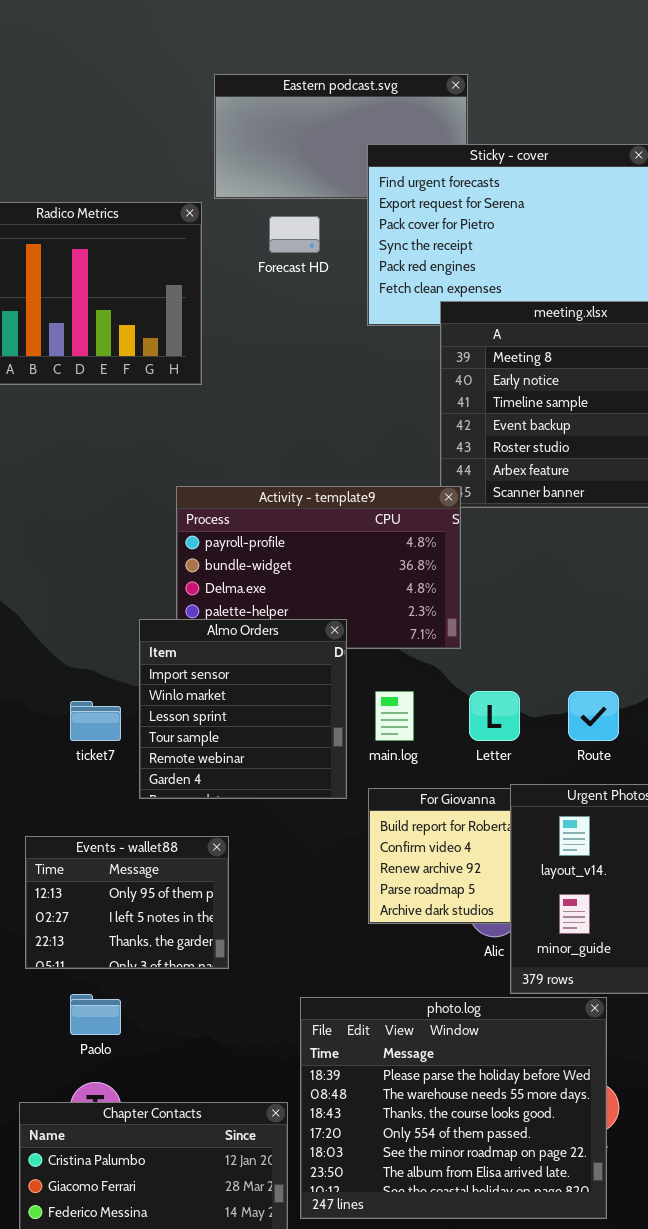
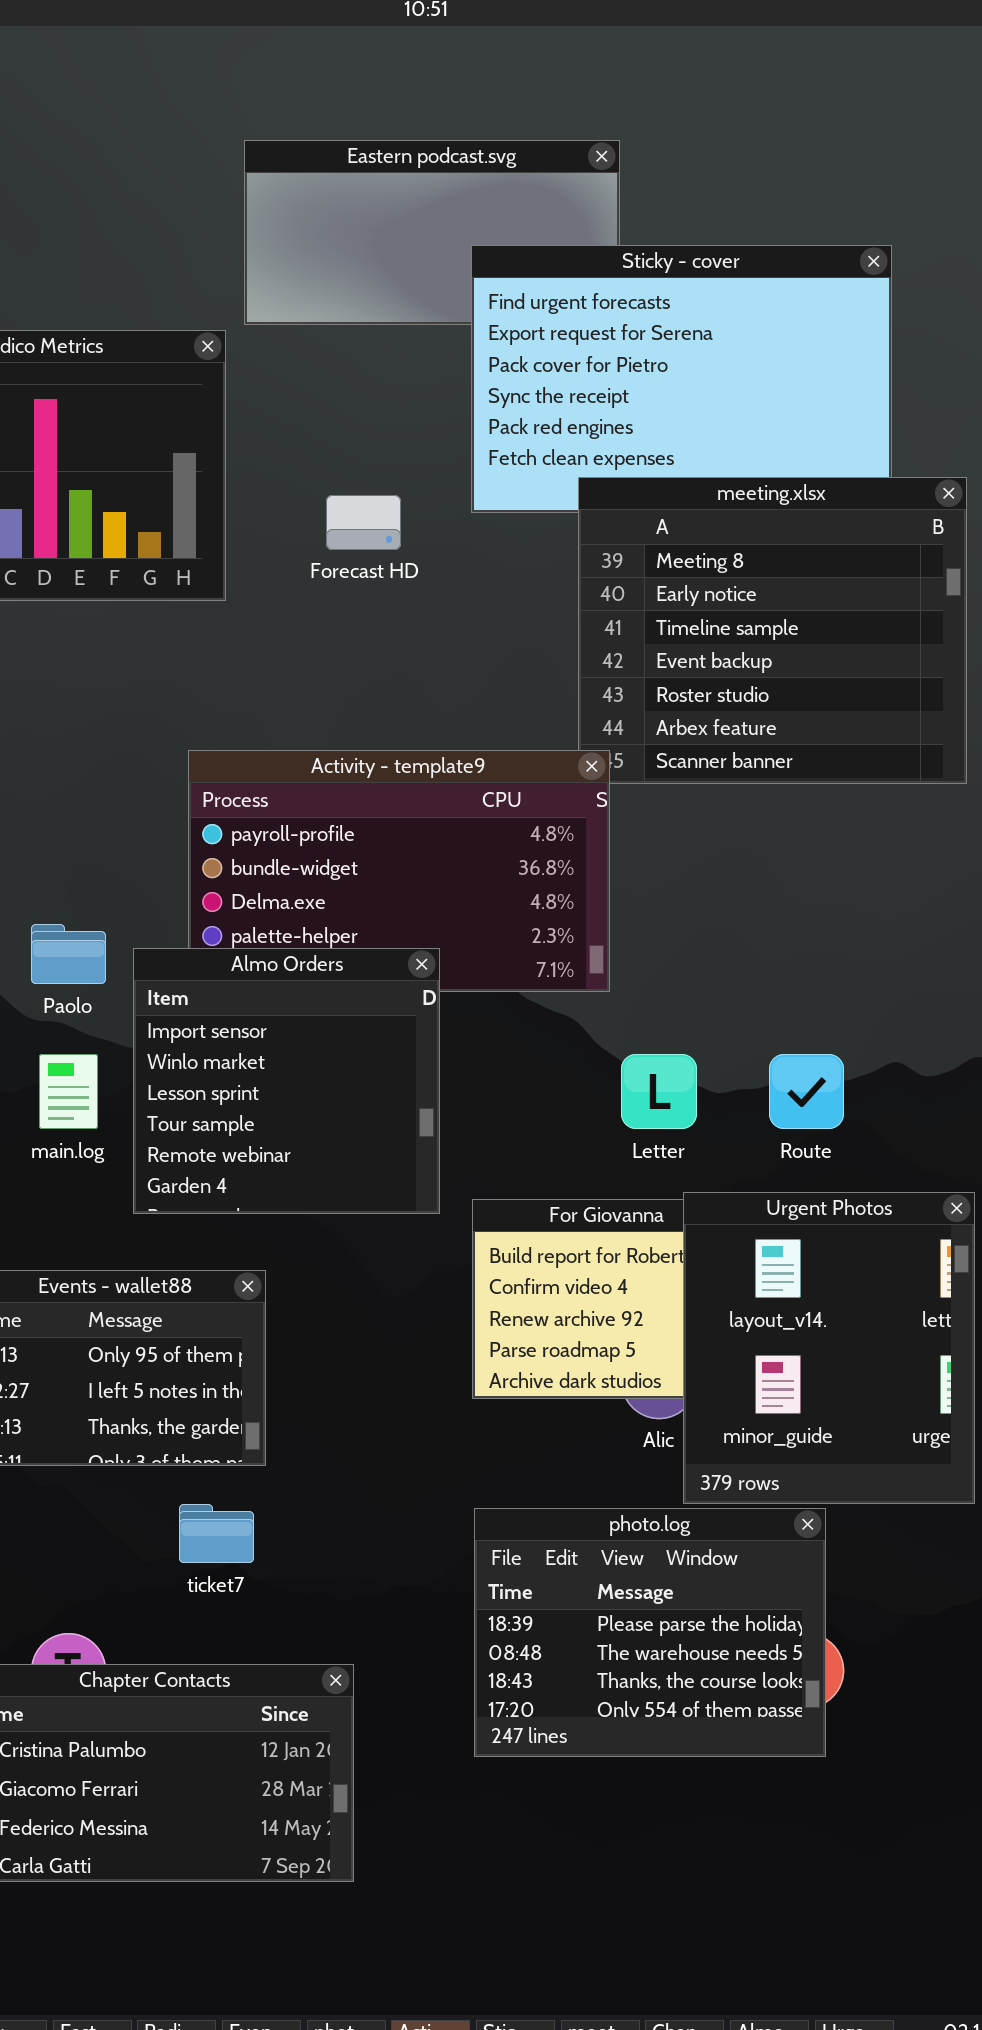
Forecast HD: [269,216,320,253] -> [326,495,401,550], moved
main.log: [375,691,414,741] -> [39,1054,98,1129], moved
ticket7: [70,701,121,741] -> [179,1504,254,1563], moved
Paolo: [70,994,121,1035] -> [31,924,106,984], moved
photo.log: [300,997,607,1219] -> [474,1508,826,1757], resized

